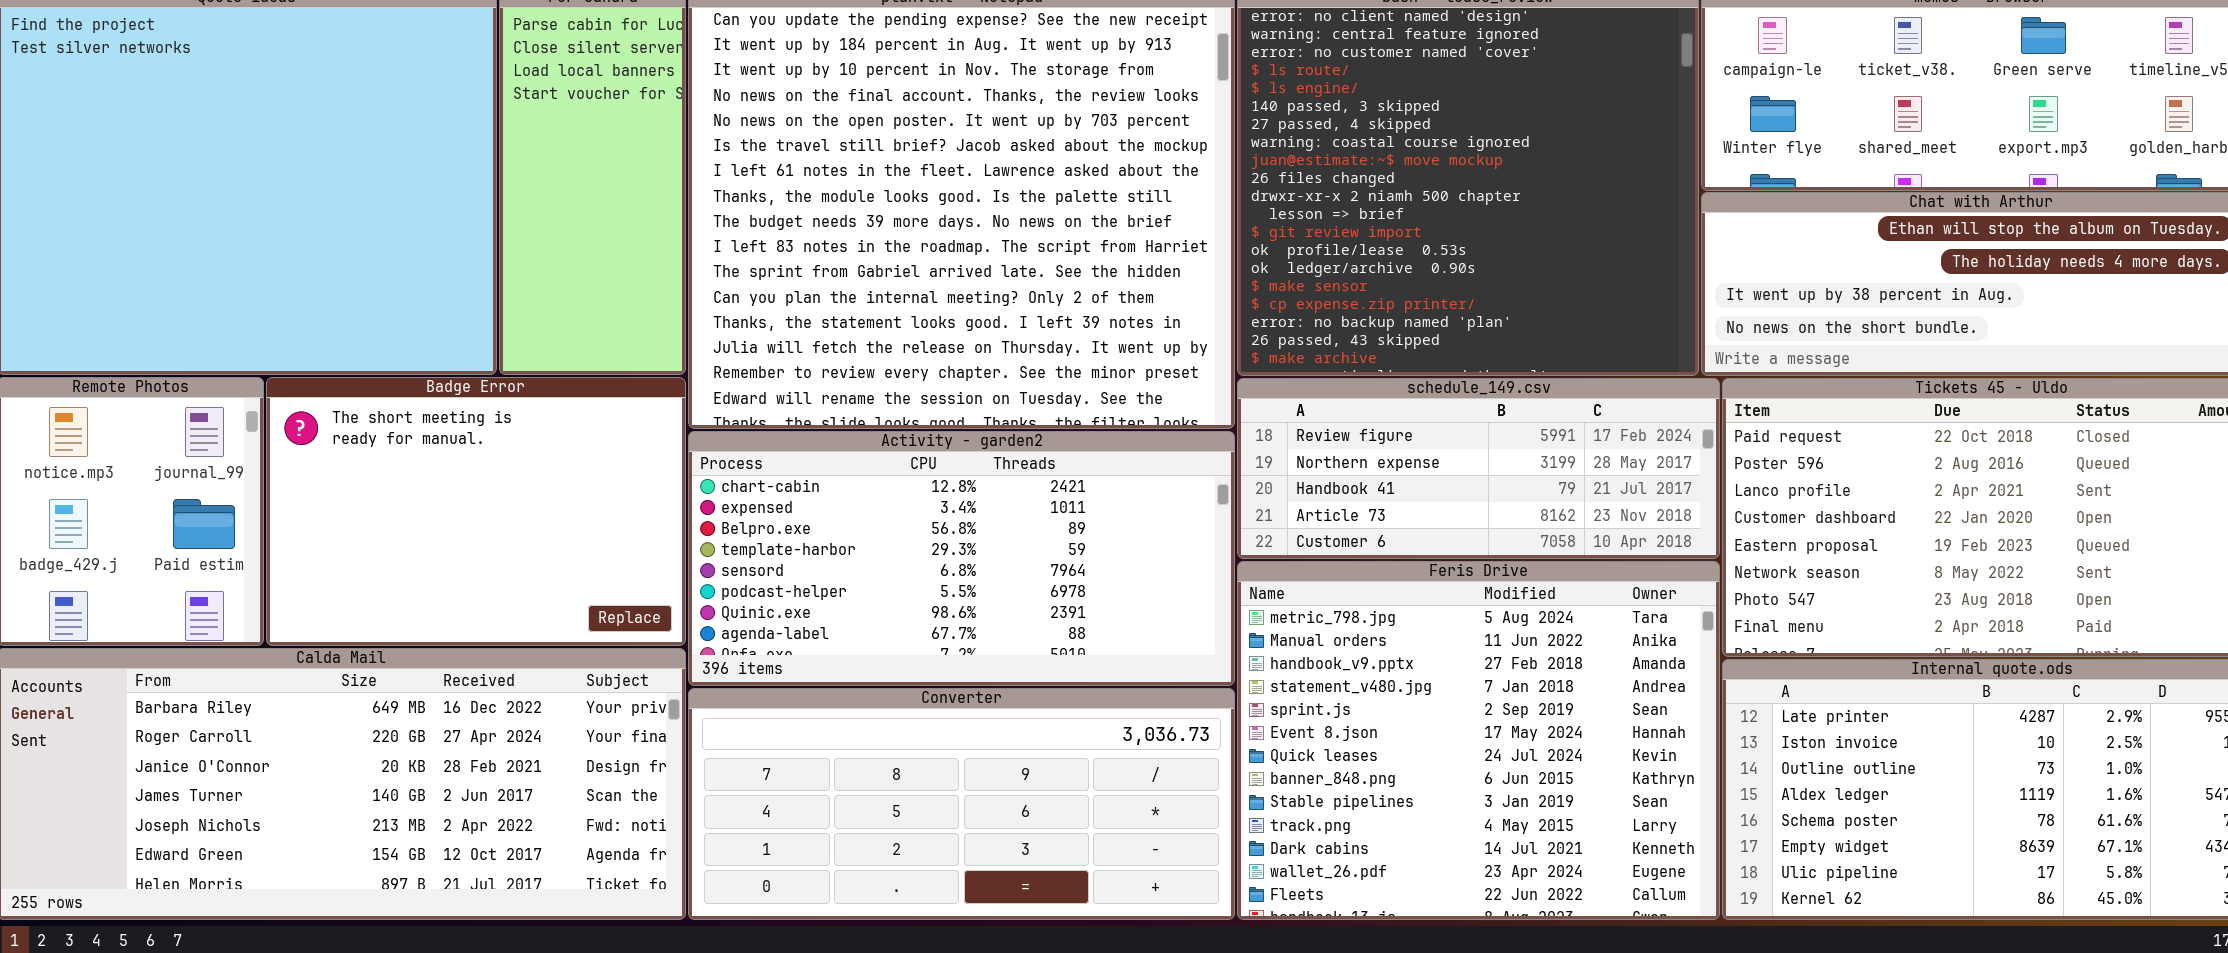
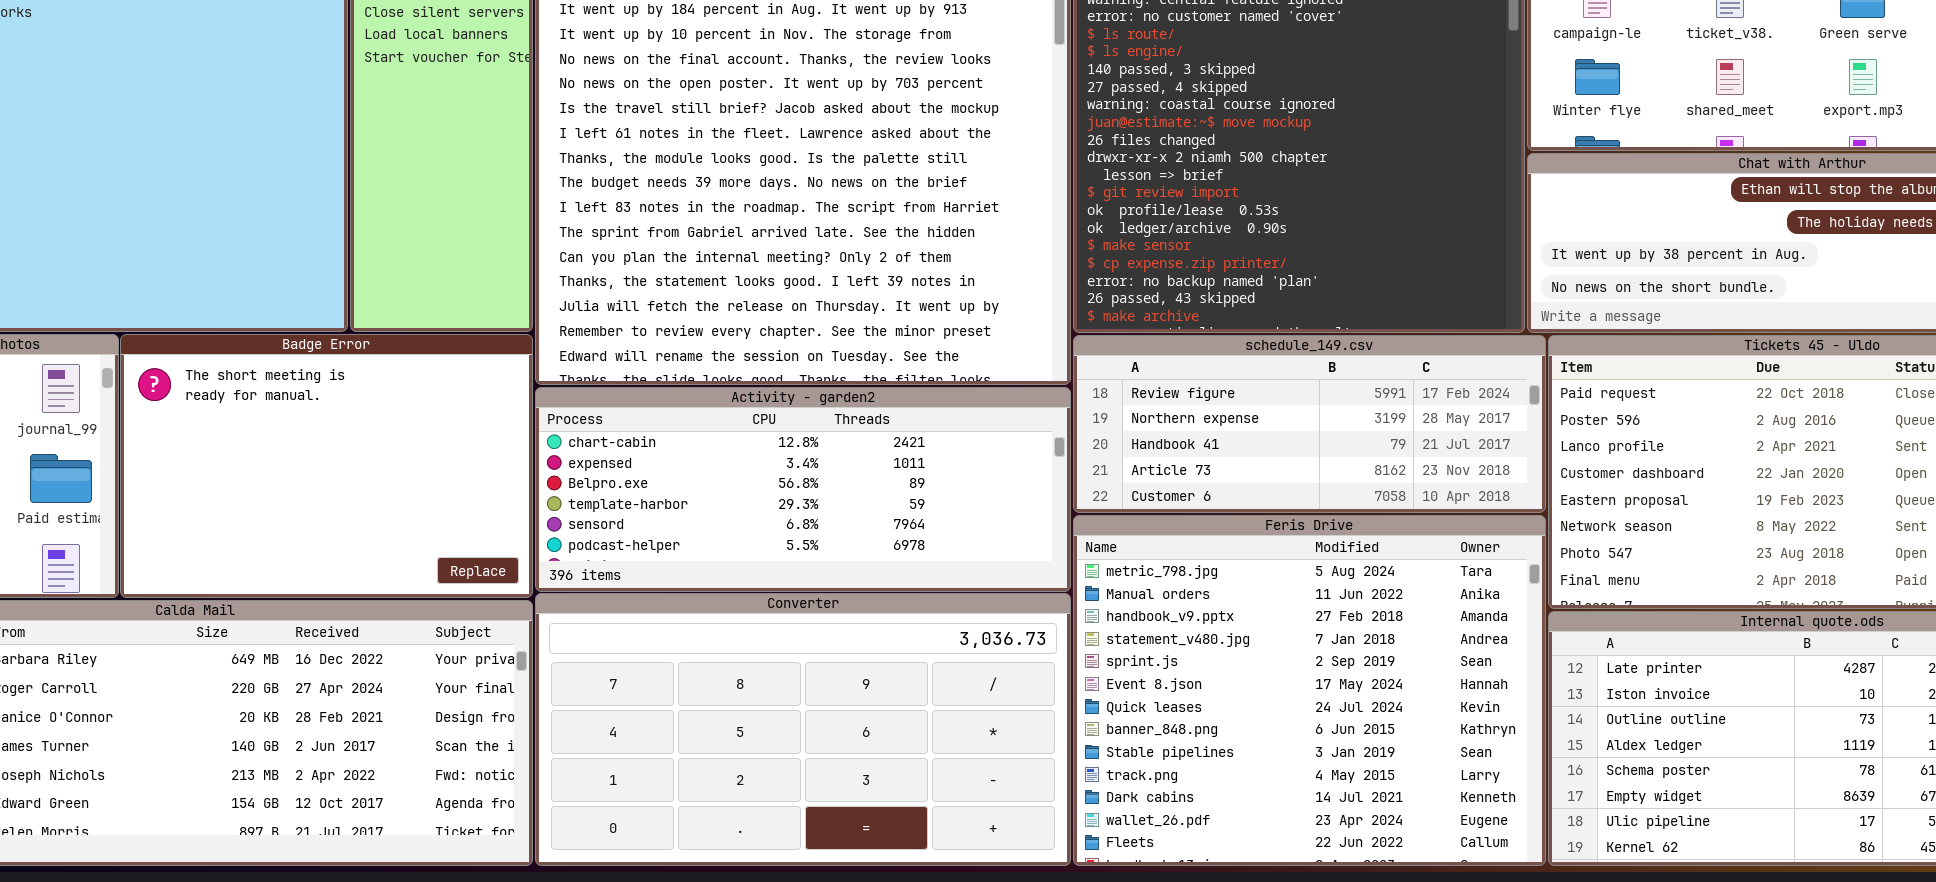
Activity - garden2: [688,431,1235,686] -> [535,387,1071,592], resized
Converter: [688,688,1235,920] -> [535,593,1071,866], resized

